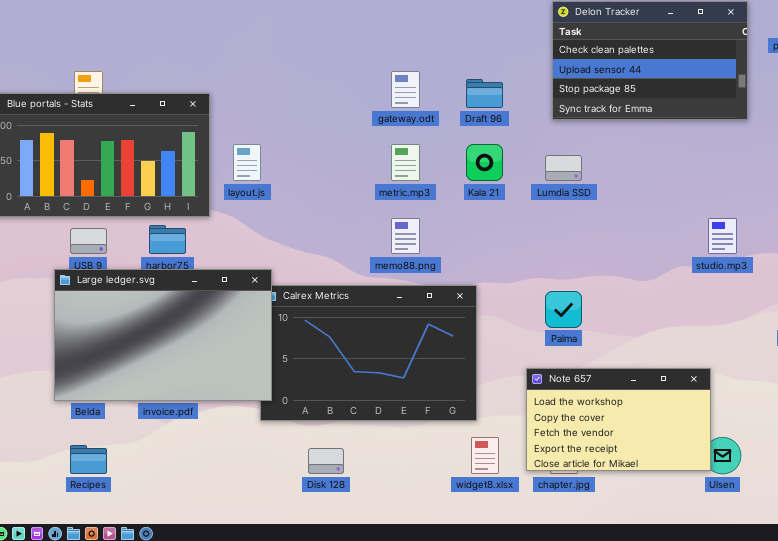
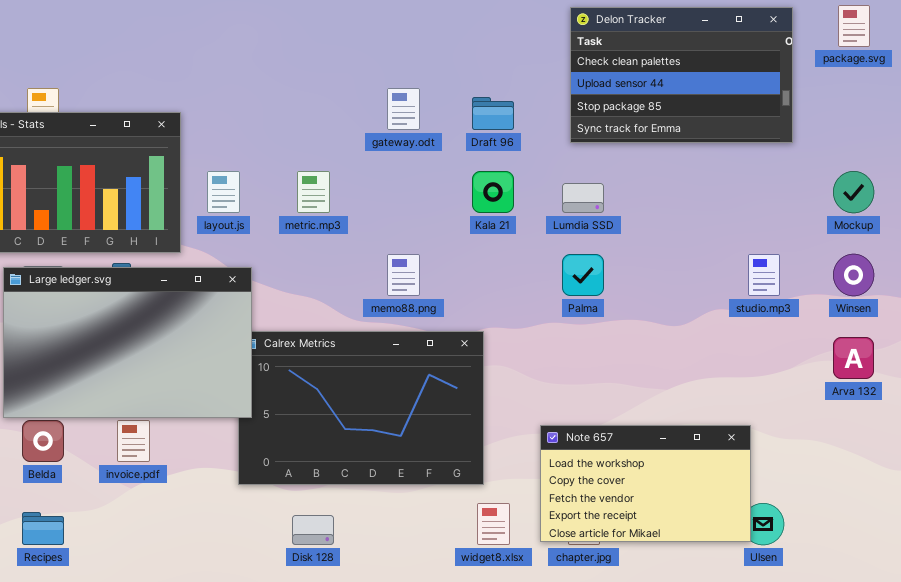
metric.mp3: [391,144,420,181] -> [297,171,330,213], moved
Large ledger.svg: [54,269,272,401] -> [3,267,252,418], moved
Palma: [545,291,582,328] -> [562,254,604,296], moved

